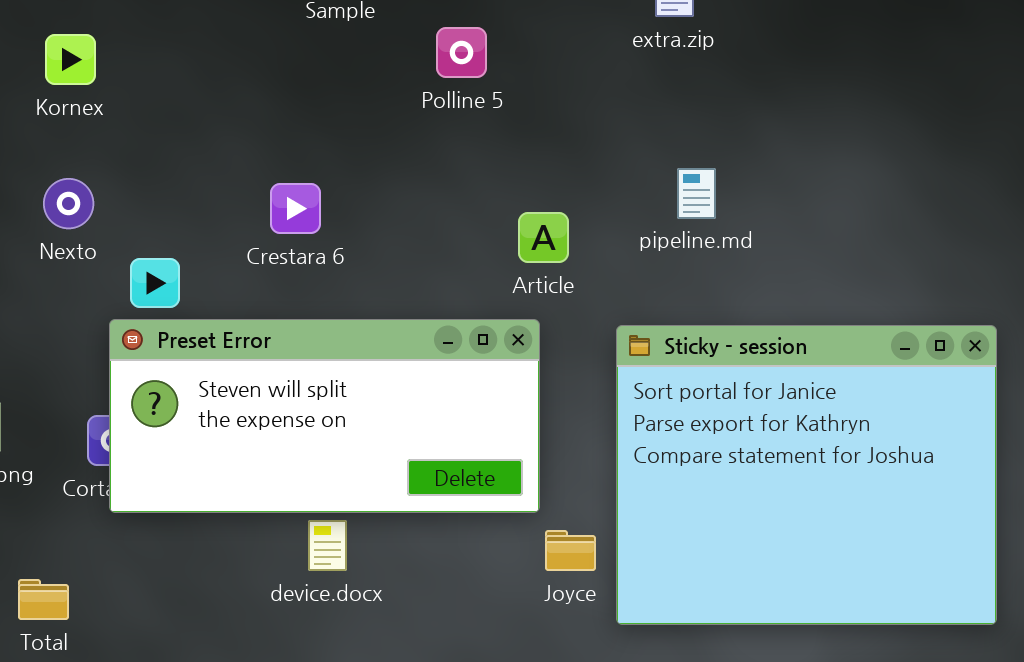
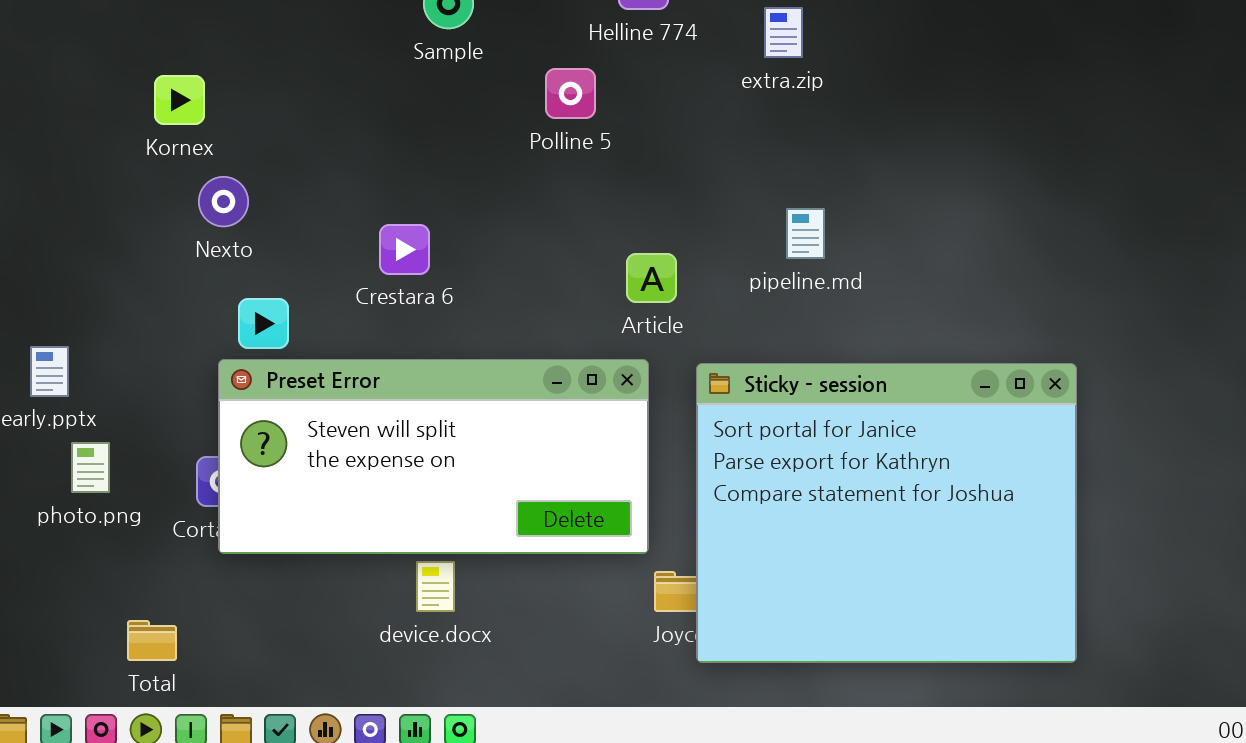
Nexto: [43,178,94,229] -> [198,176,249,227], moved
Sticky - session: [616,325,997,625] -> [696,363,1077,663], moved

